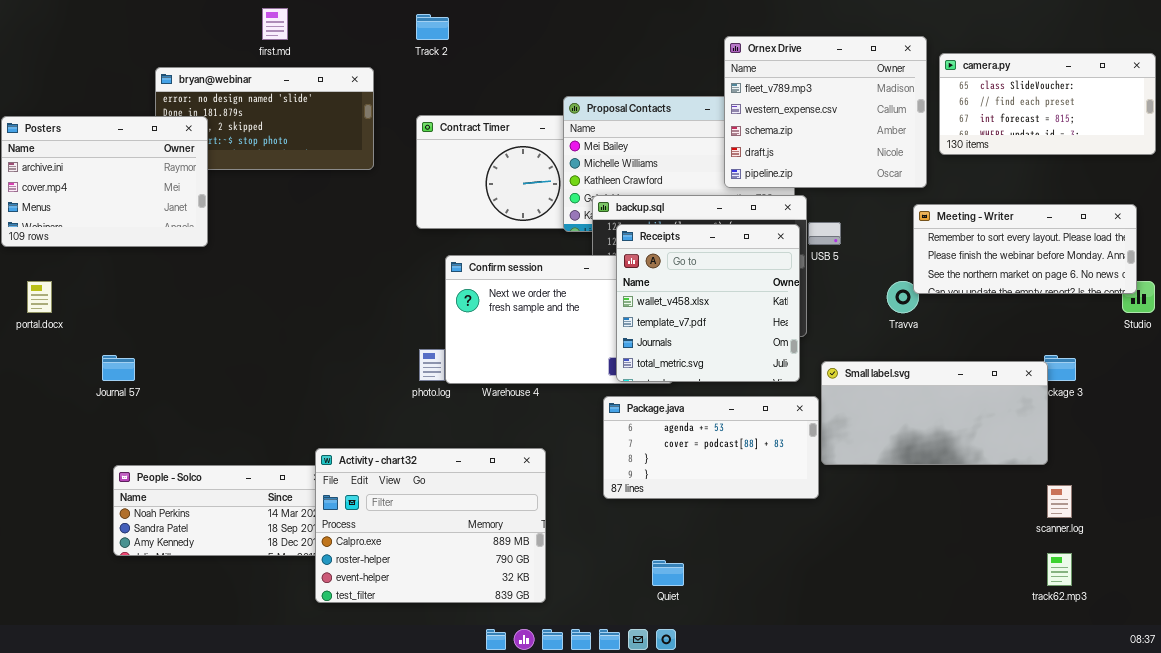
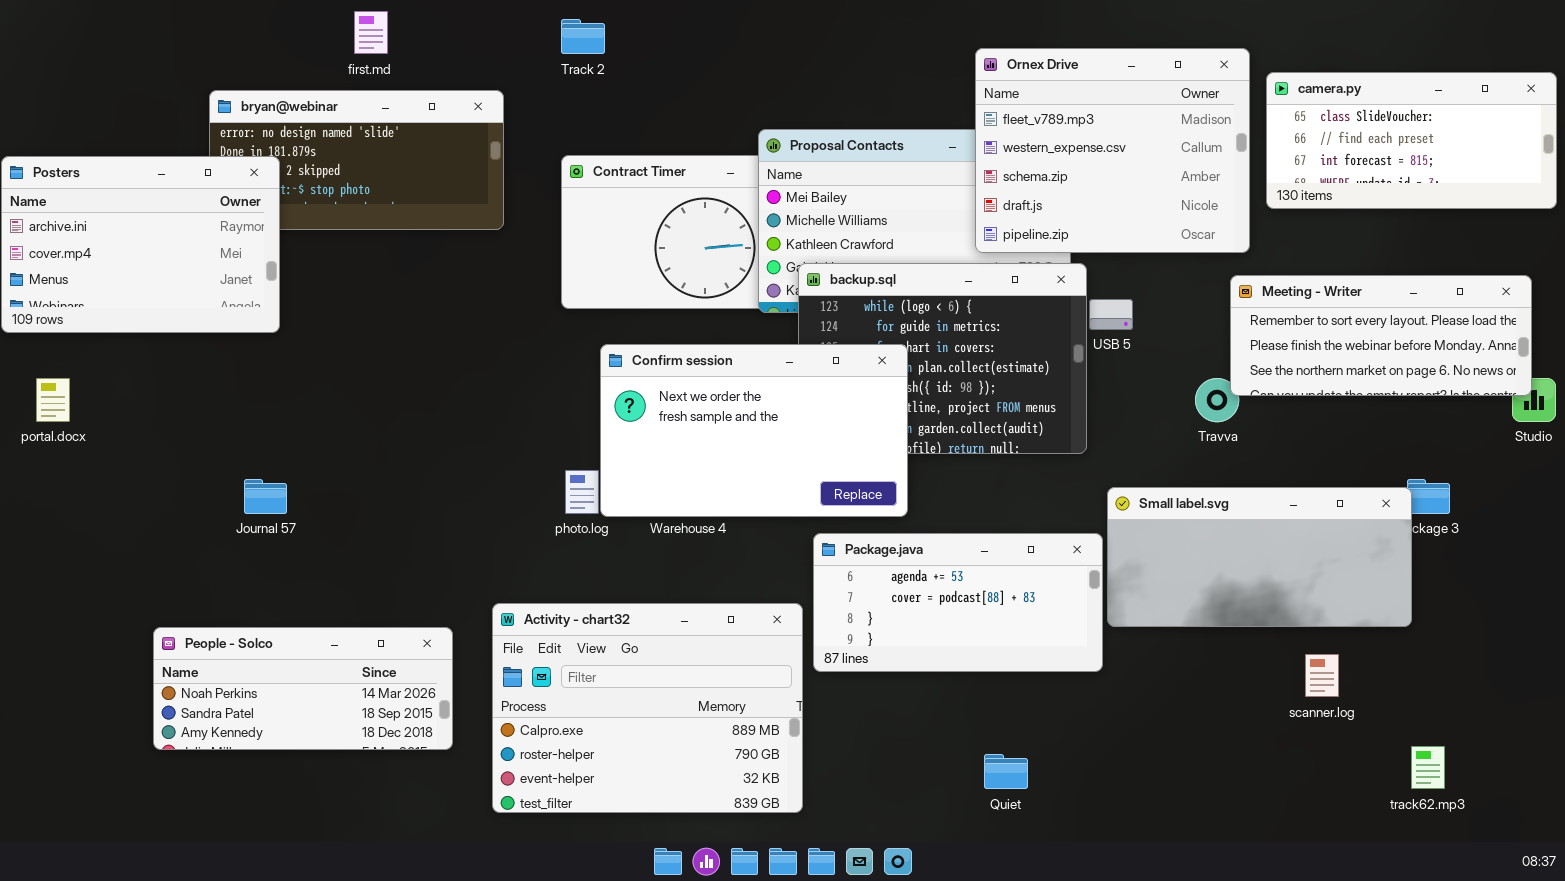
Receipts: [616,224,800,382] -> none, closed
Journal 57: [102,355,135,381] -> [244,479,287,514], moved
Activity - chart32: [315,448,546,603] -> [492,603,803,813], moved
scanner.log: [1047,485,1072,518] -> [1305,654,1339,697], moved
Quiet: [652,560,684,586] -> [984,754,1028,789], moved

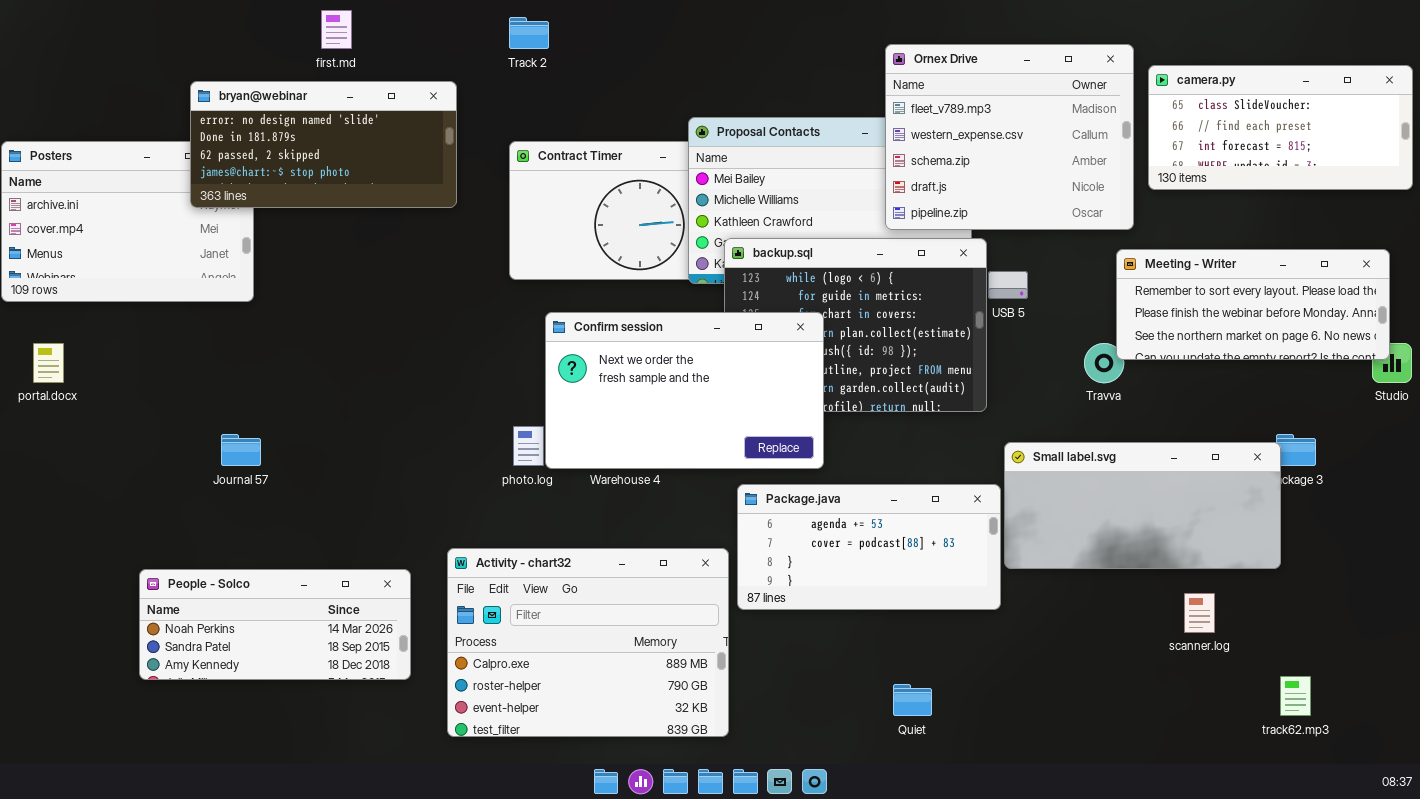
bryan@webinar: [209,90,504,230] -> [190,81,457,208], raised

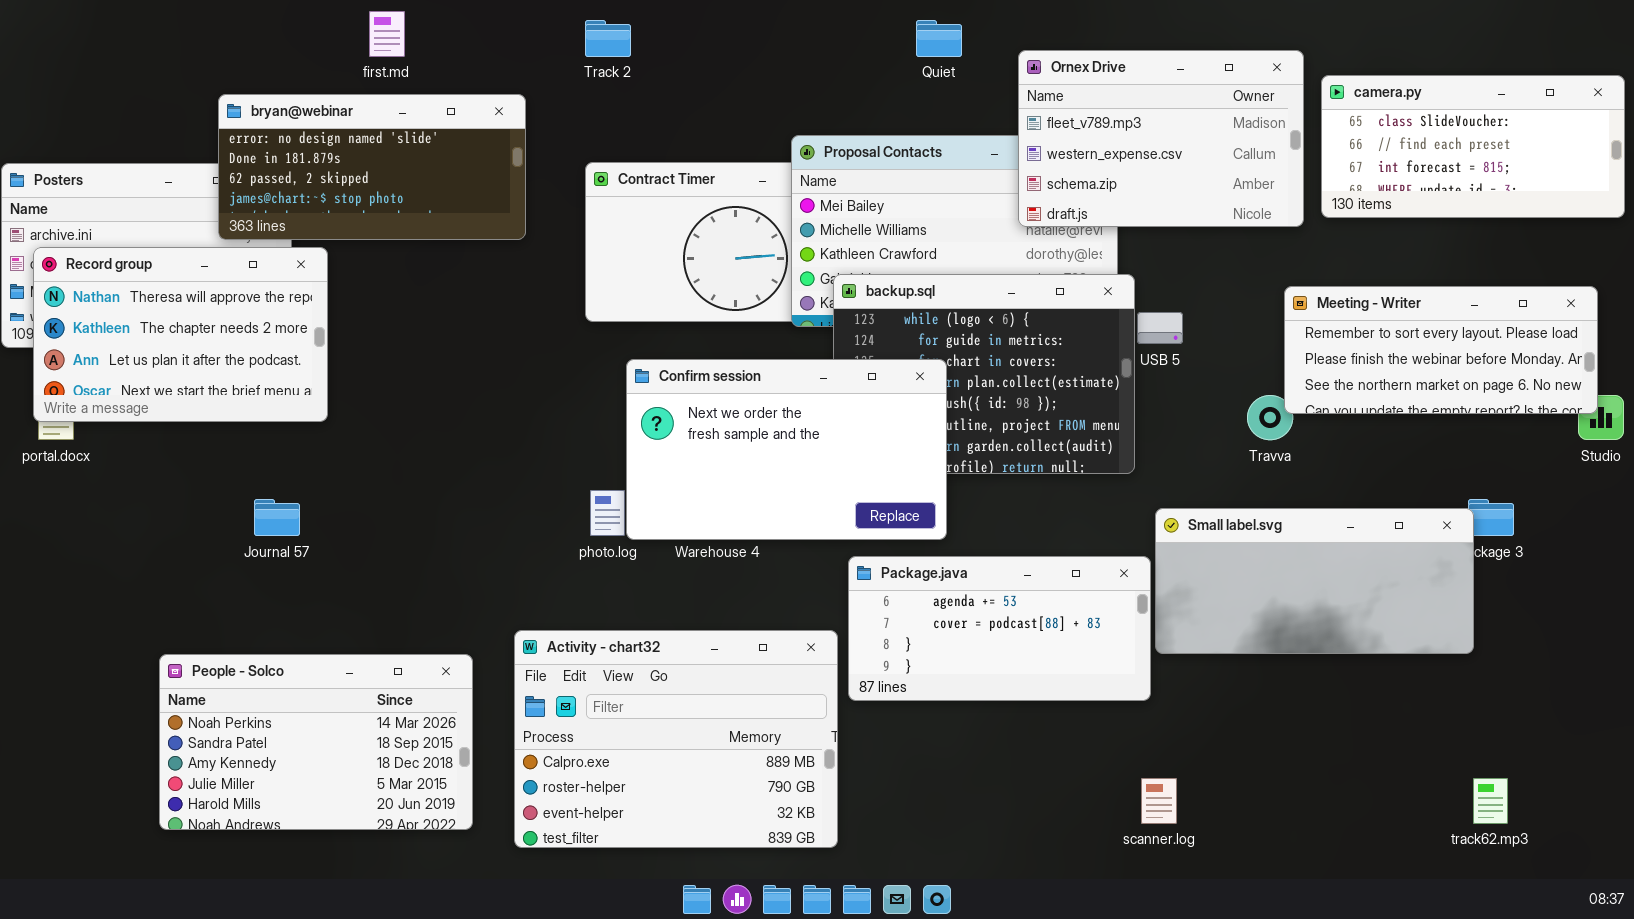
Ornex Drive: [885,44,1134,230] -> [1018,50,1304,227], resized
Record group: none -> [33,247,328,422], opened
People - Solco: [139,569,411,680] -> [159,654,473,830], resized
scanner.log: [1184,593,1215,633] -> [1141,778,1177,824], moved
Quiet: [893,684,932,716] -> [916,20,962,57], moved

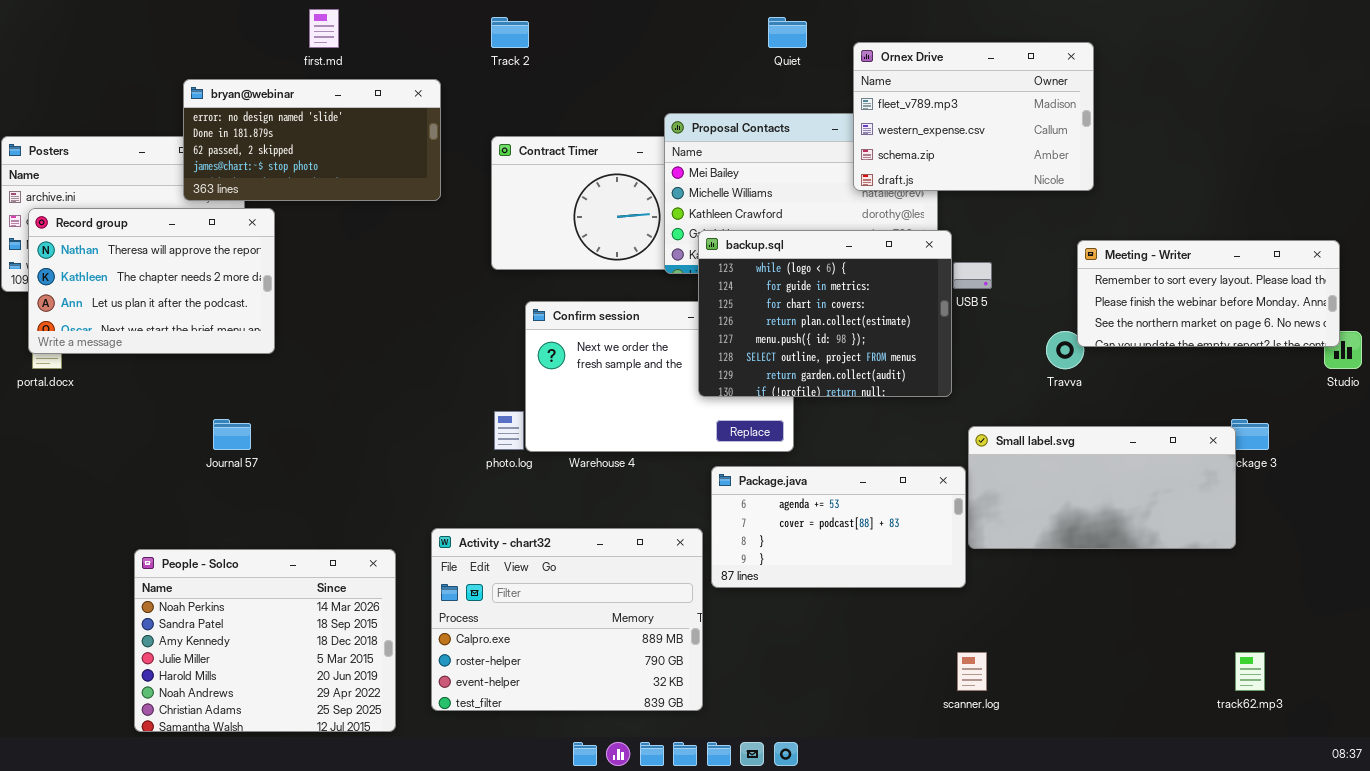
camera.py: [1321,75,1625,218] -> none, closed
backup.sql: [833,274,1135,474] -> [698,230,952,397], raised
People - Solco: [159,654,473,830] -> [134,549,396,732], resized

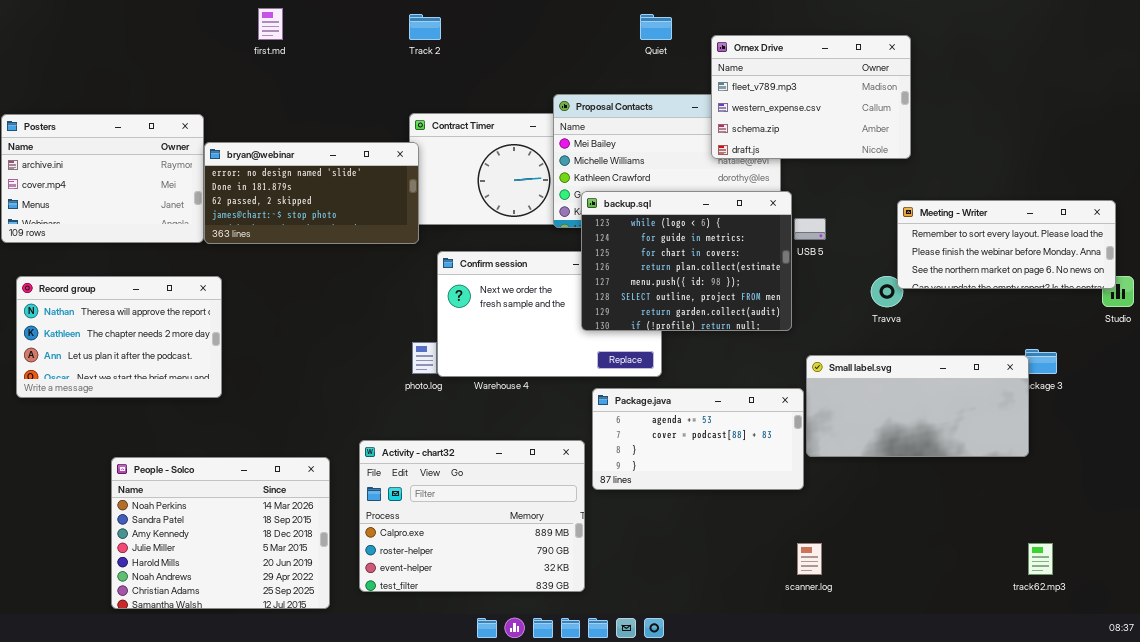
bryan@webinar: [183,79,441,201] -> [204,142,419,244], moved
Record group: [28,208,275,354] -> [16,276,222,398], moved

